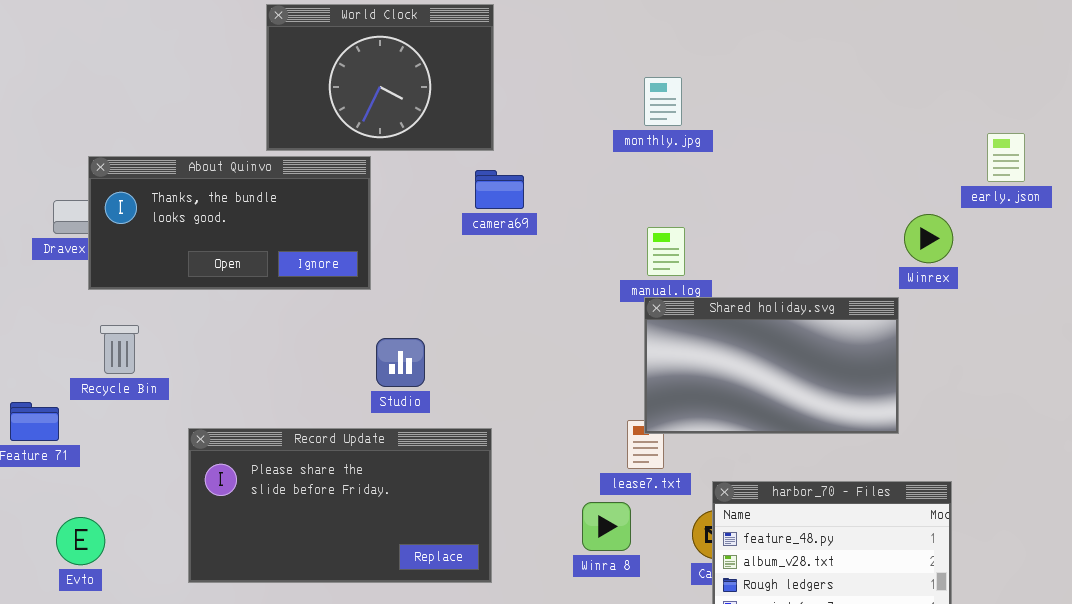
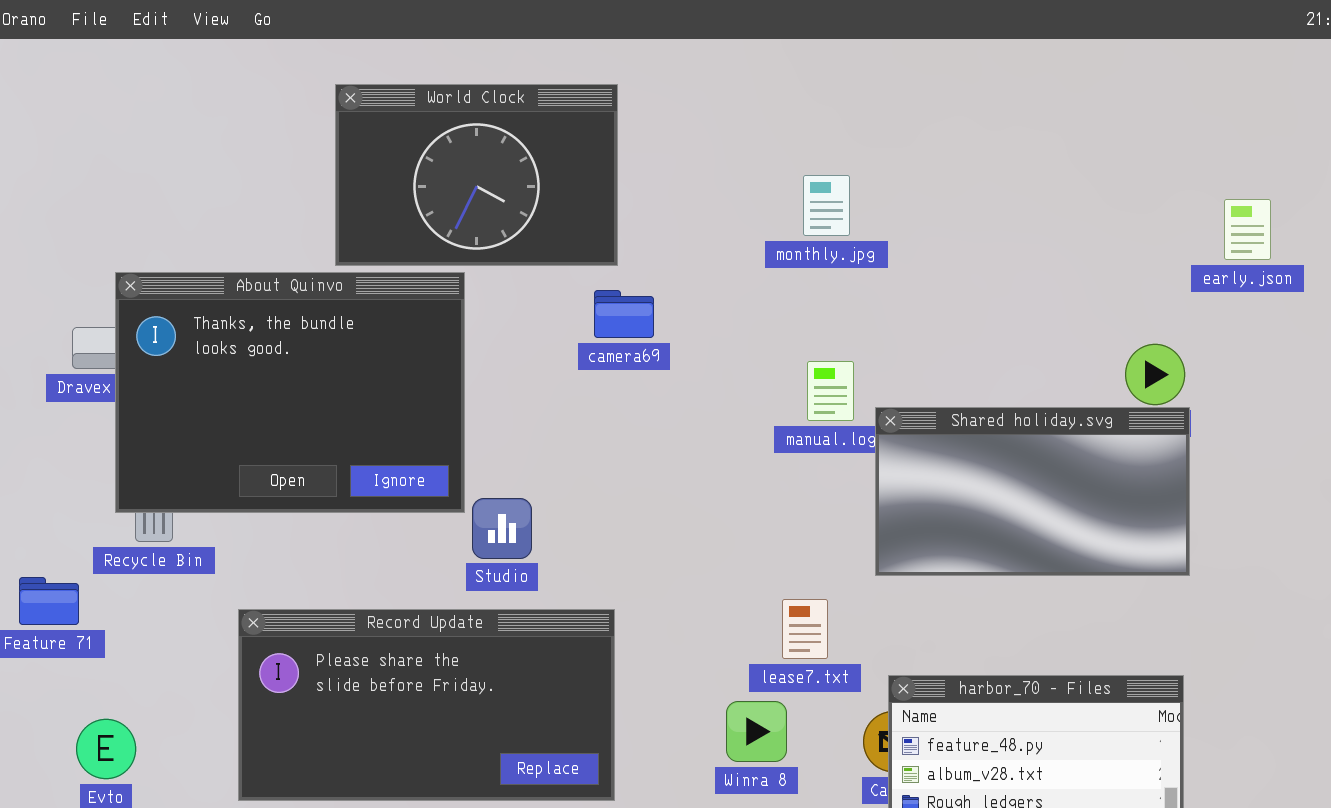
early.json: [987,133,1025,182] -> [1224,199,1271,260], moved
About Quinvo: [88,156,371,290] -> [115,272,465,513], resized
Shared holiday.svg: [644,297,899,434] -> [875,407,1190,576], moved

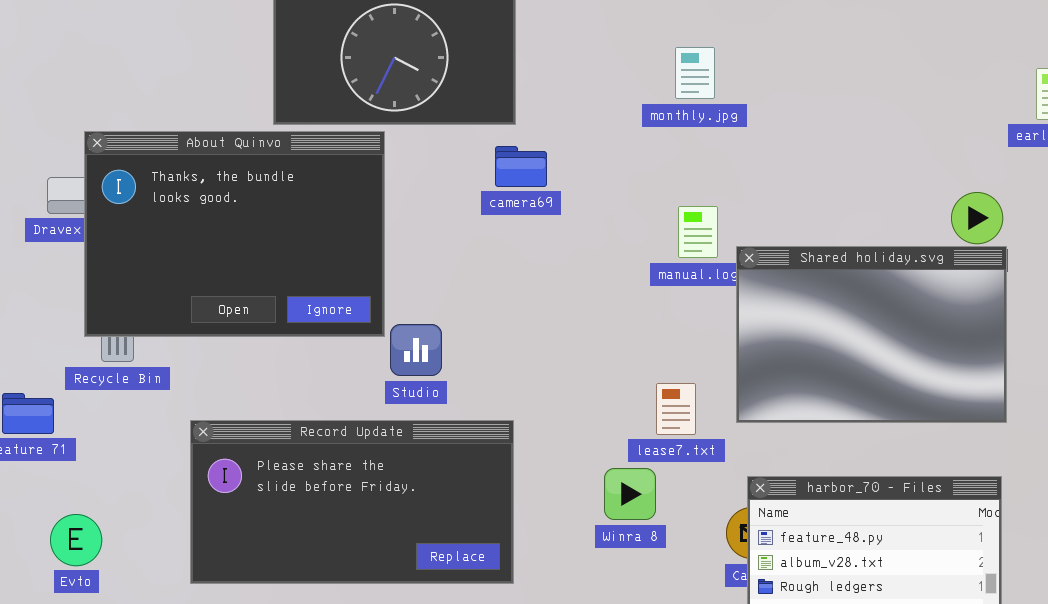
Shared holiday.svg: [875,407,1190,576] -> [736,246,1007,423], resized
lease7.txt: [782,599,828,659] -> [656,383,696,435], moved
Winra 8: [726,701,787,762] -> [604,468,656,520], moved

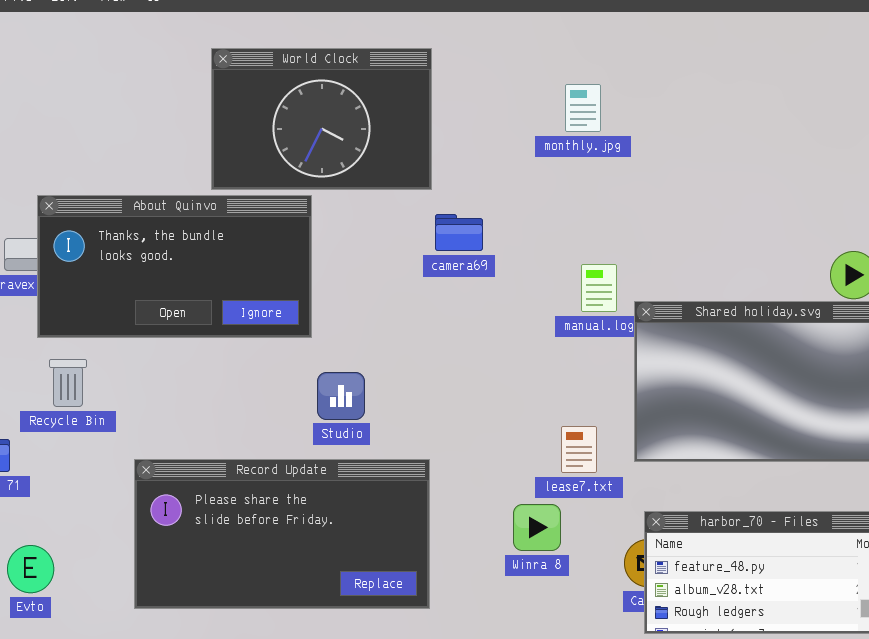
monthly.jpg: [675,47,715,99] -> [565,84,601,132], moved
About Quinvo: [84,131,385,337] -> [37,195,312,338], resized
camera69: [495,146,547,187] -> [435,214,483,251], moved

